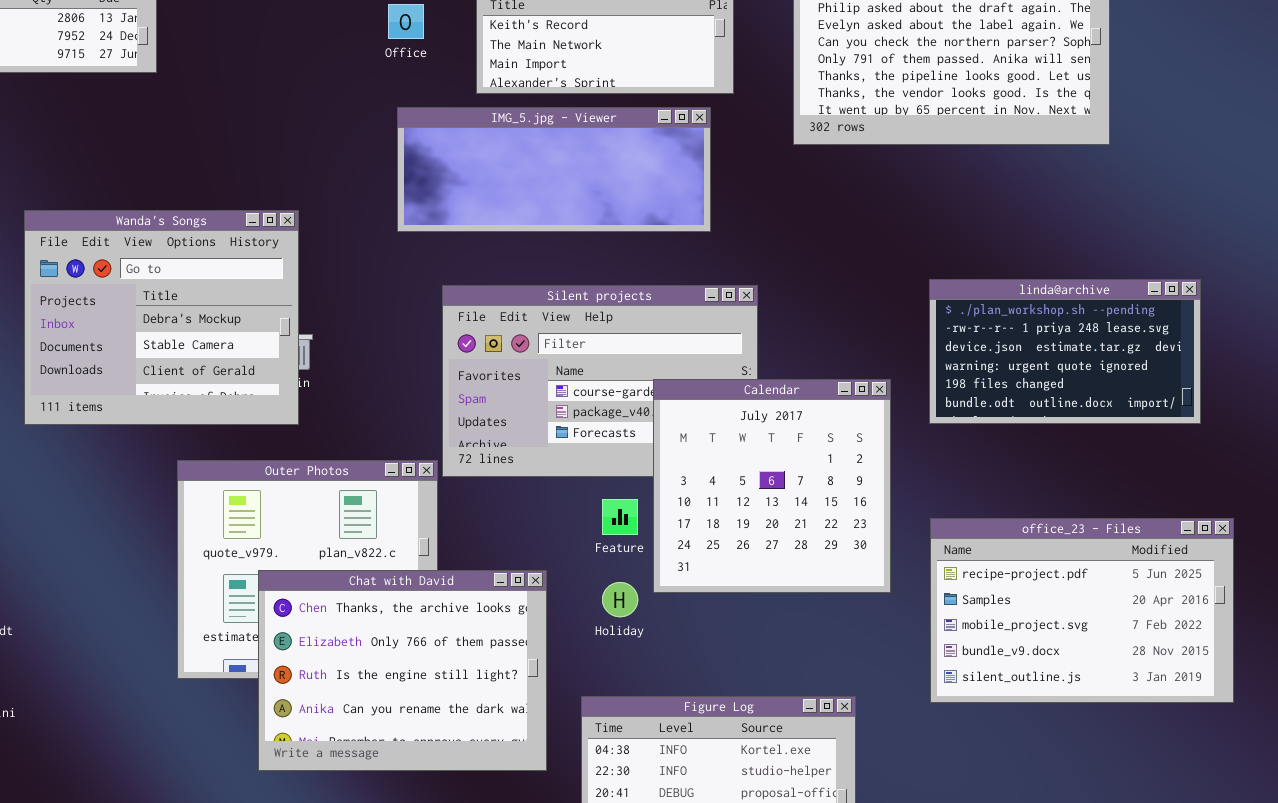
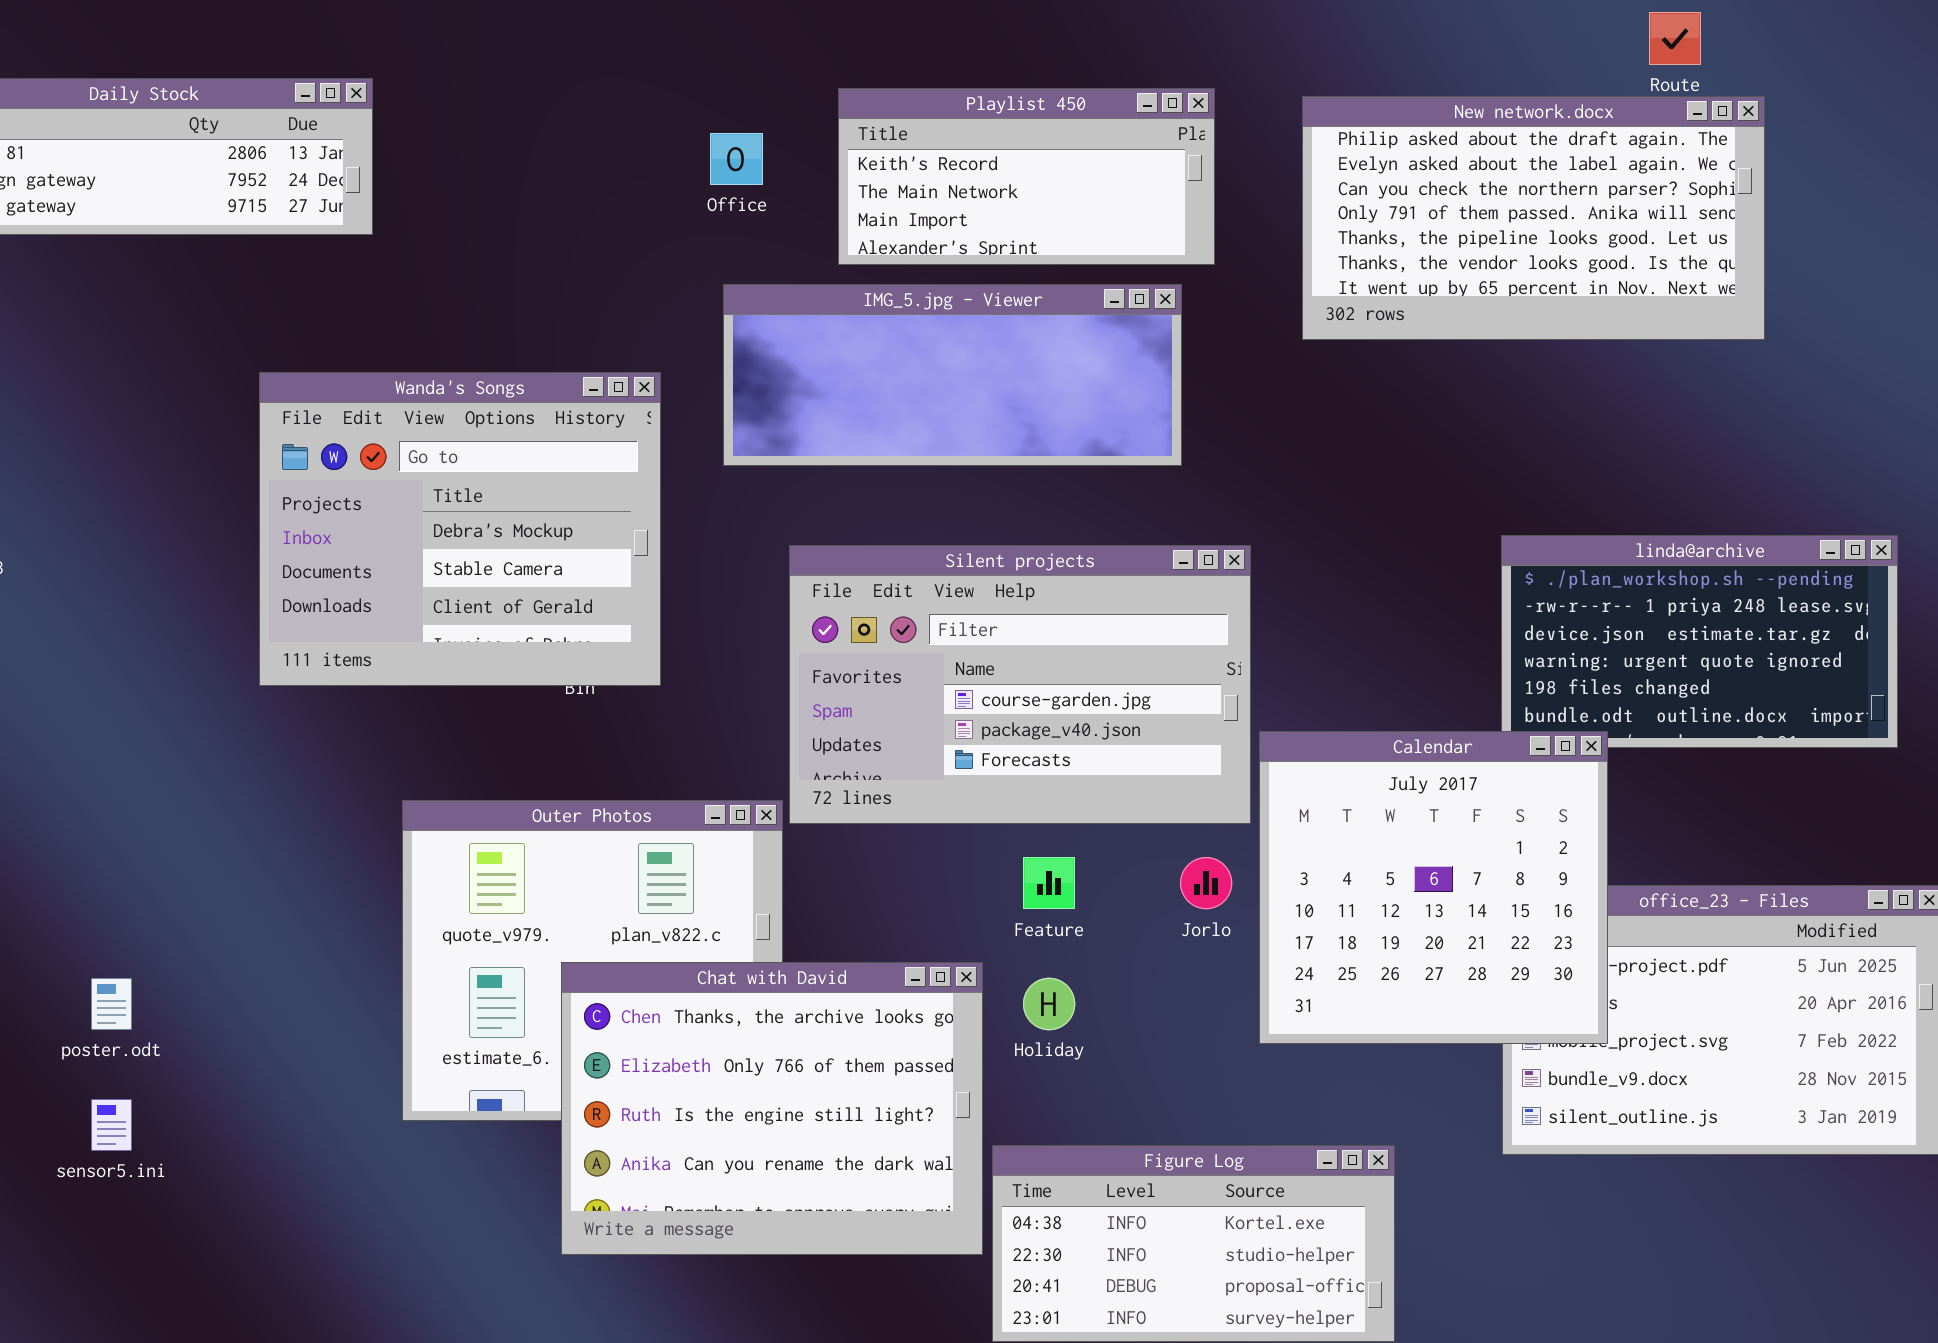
Wanda's Songs: [24,210,299,425] -> [259,372,661,686], moved
Calendar: [653,379,891,593] -> [1259,731,1608,1044], moved
Chat with David: [258,570,547,771] -> [561,962,983,1255], moved

